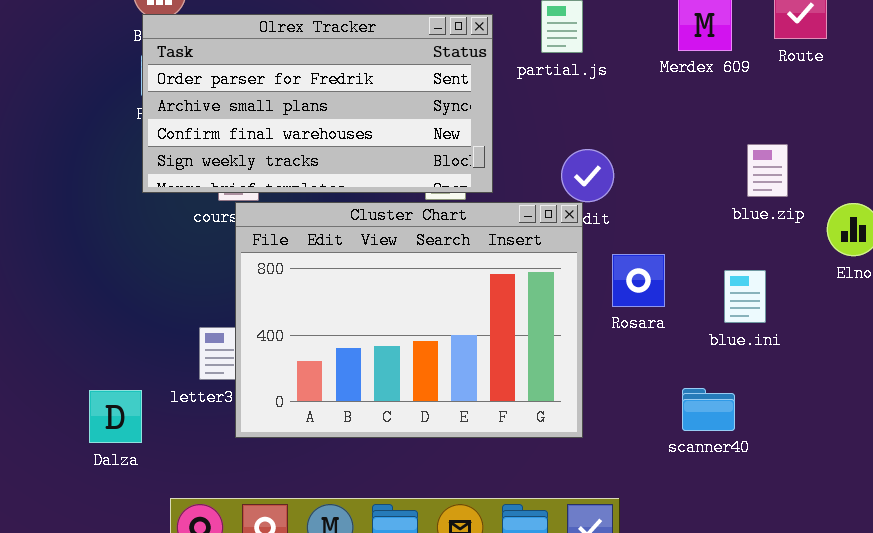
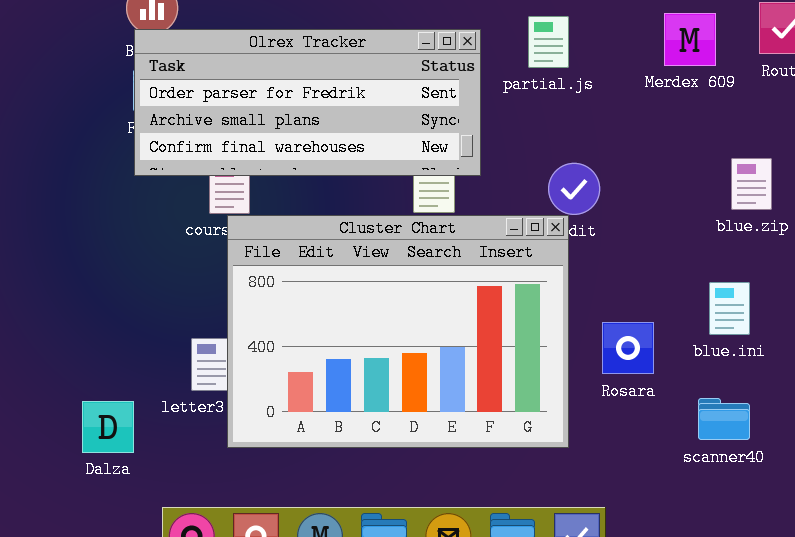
Olrex Tracker: [142,14,493,193] -> [134,29,481,176], resized
Rosara: [612,254,665,307] -> [602,322,654,374], moved
scanner40: [682,388,735,431] -> [698,398,750,440], moved

